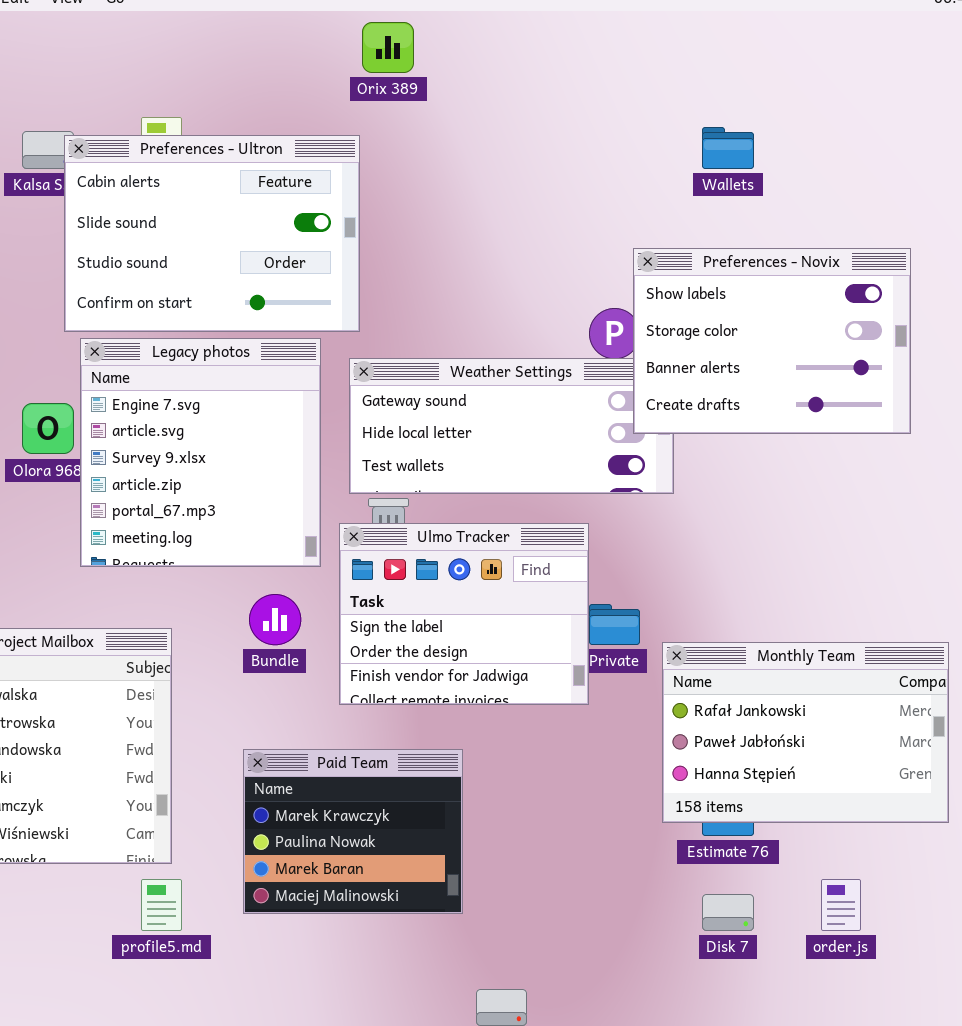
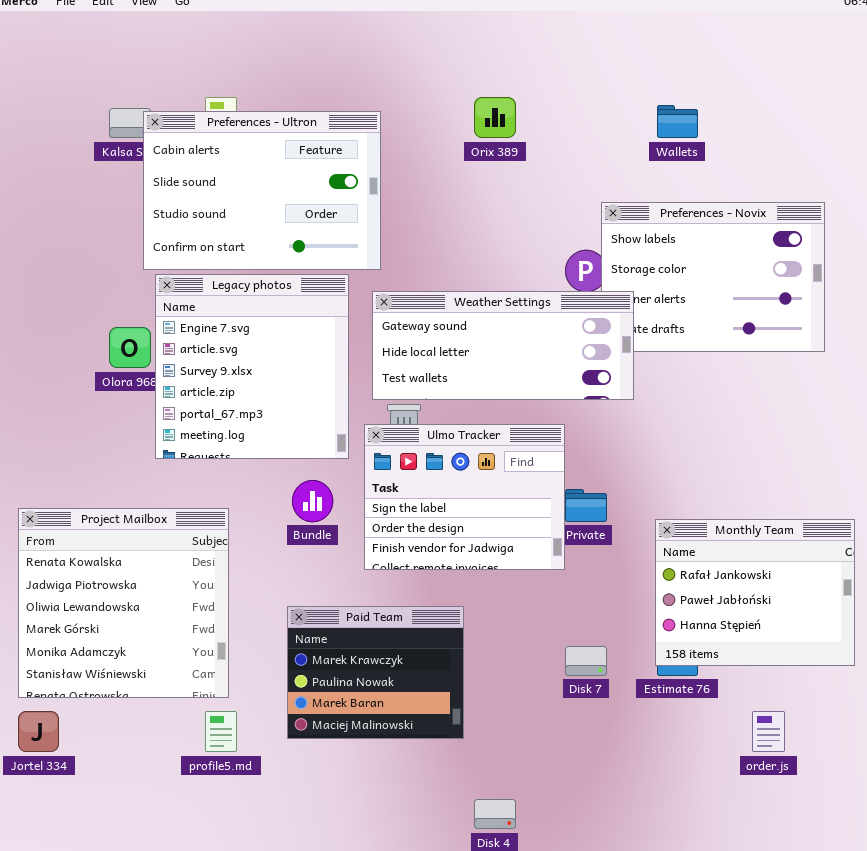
Orix 389: [362,22,414,73] -> [474,97,516,138], moved
Weather Settings: [349,358,674,494] -> [372,291,634,400], raised
Monthly Team: [662,642,949,823] -> [655,519,855,666], resized
Disk 7: [702,894,754,931] -> [565,646,607,676], moved

